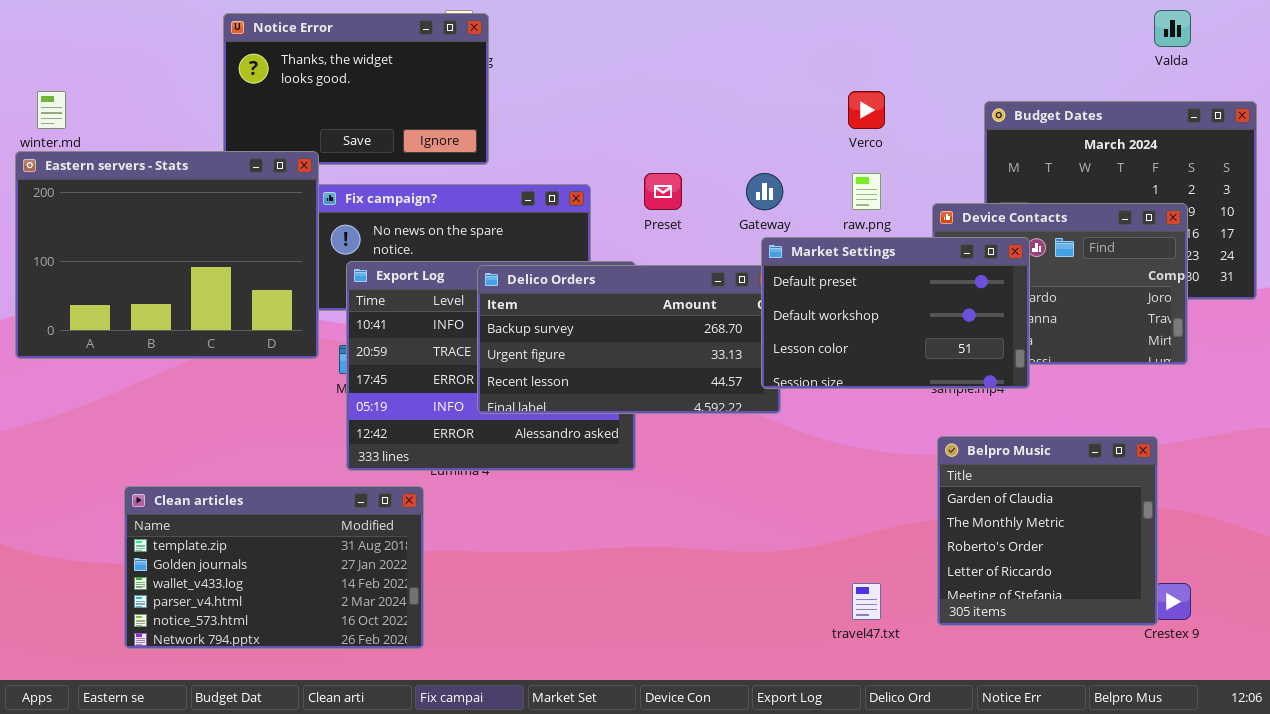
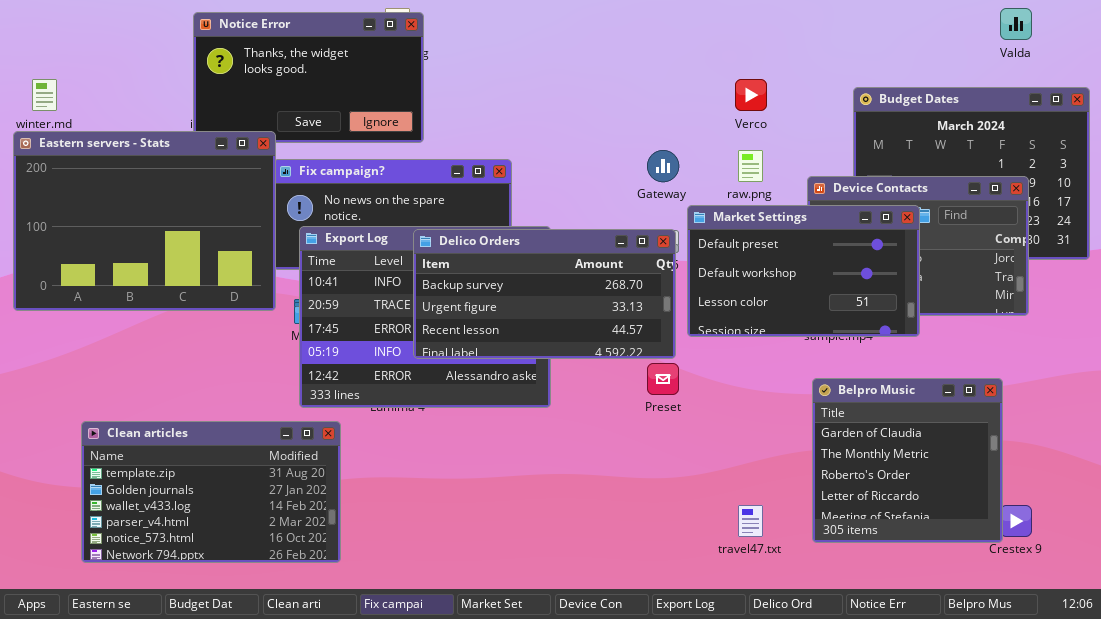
Preset: [644,173,682,210] -> [647,363,679,395], moved
Market Settings: [761,237,1030,389] -> [687,205,920,337], moved
Clean articles: [124,486,424,649] -> [81,421,341,563], moved

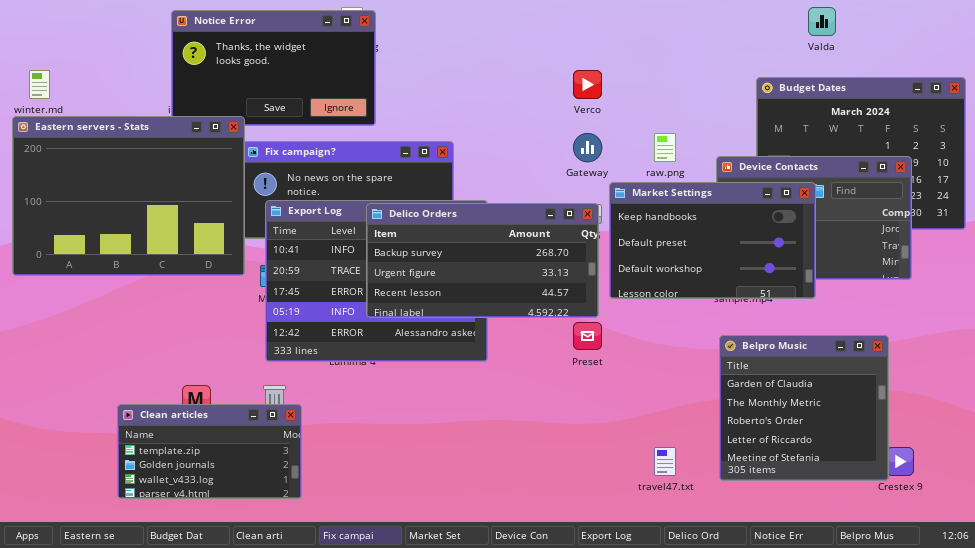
Valda: [1000,8,1032,40] -> [808,7,836,36], moved
Verco: [735,79,767,111] -> [573,70,602,99], moved
Market Settings: [687,205,920,337] -> [609,182,816,299], scrolled up 1 row
Clean articles: [81,421,341,563] -> [117,404,302,499], resized

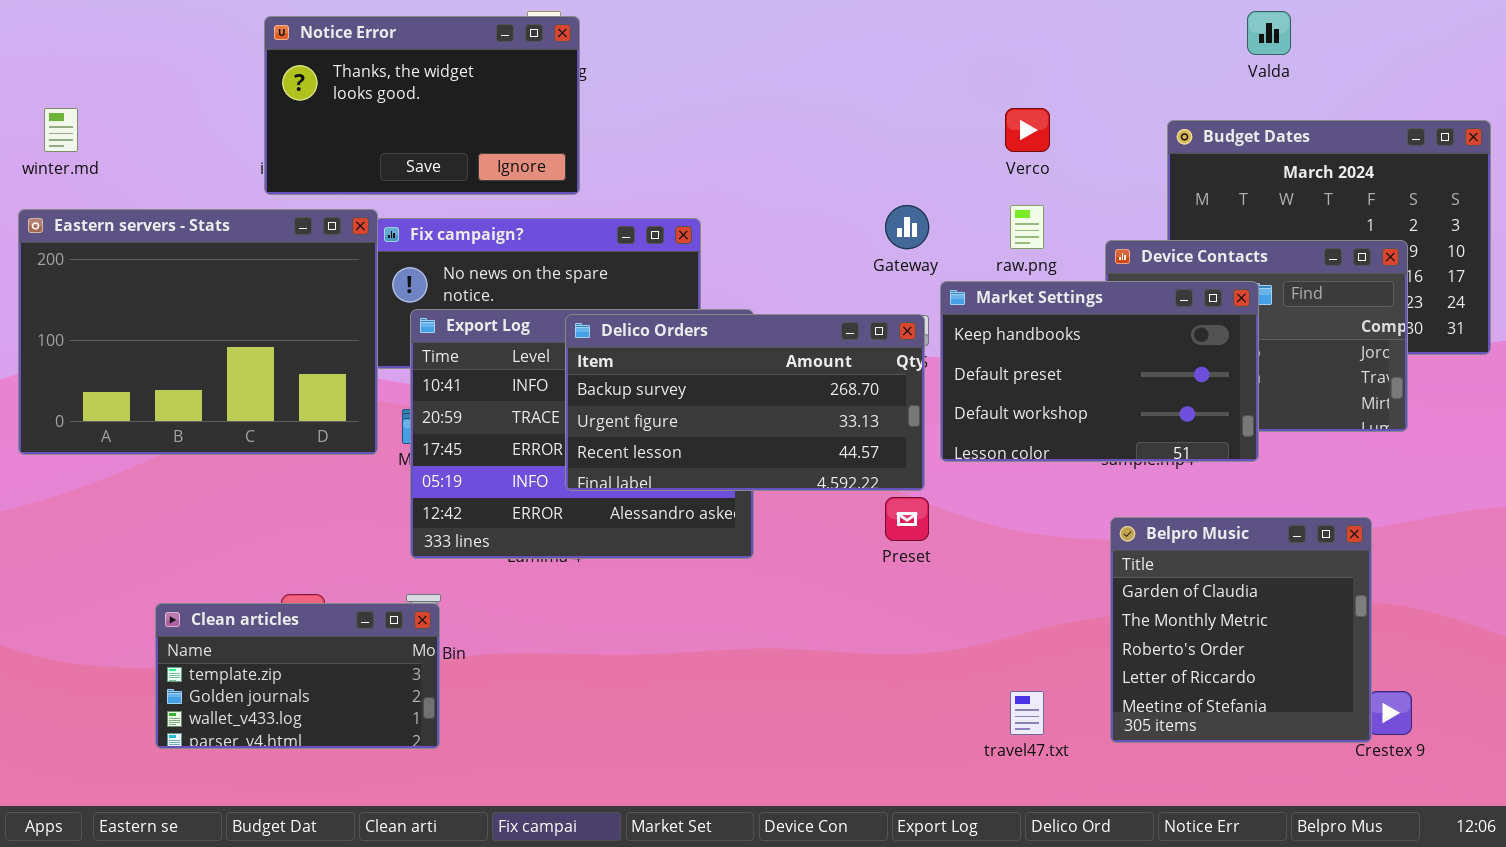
Verco: [573,70,602,99] -> [1005,108,1050,152], moved
Eastern servers - Stats: [12,116,245,276] -> [18,209,378,455], moved
Clean articles: [117,404,302,499] -> [155,603,440,749], moved

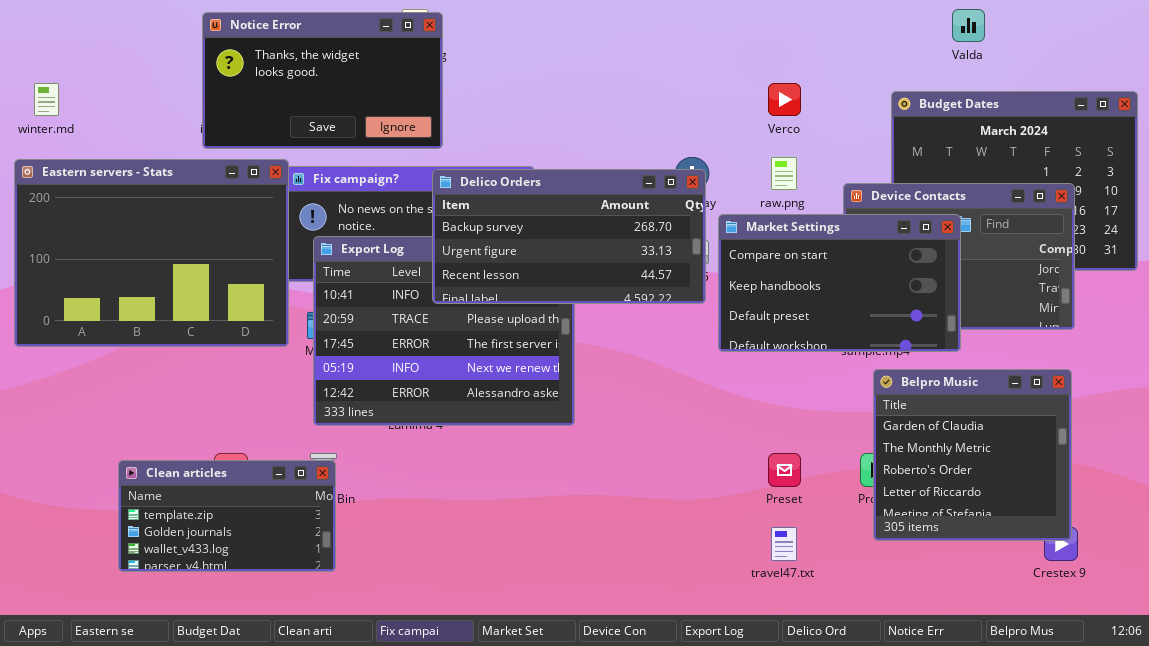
Market Settings: [940,281,1259,462] -> [718,214,961,352], scrolled up 1 row
Delico Orders: [565,314,925,491] -> [432,169,706,304], moved
Preset: [885,497,929,541] -> [768,453,801,487], moved
Belpro Music: [1110,517,1372,743] -> [873,369,1072,541], moved

